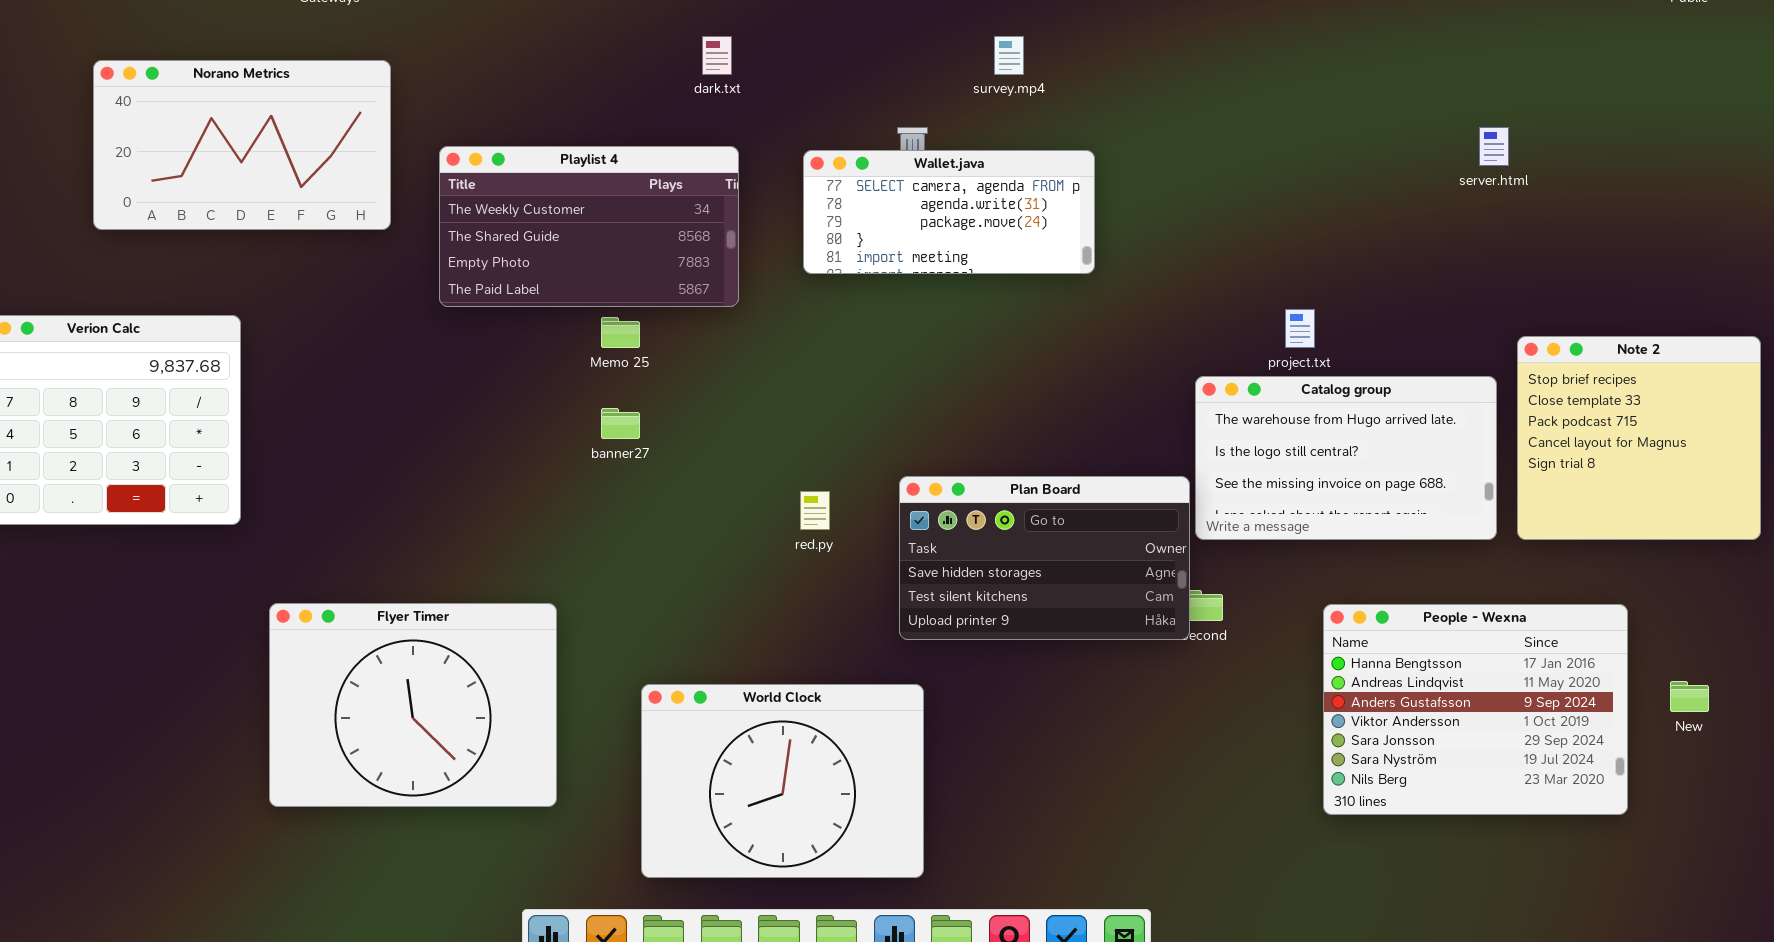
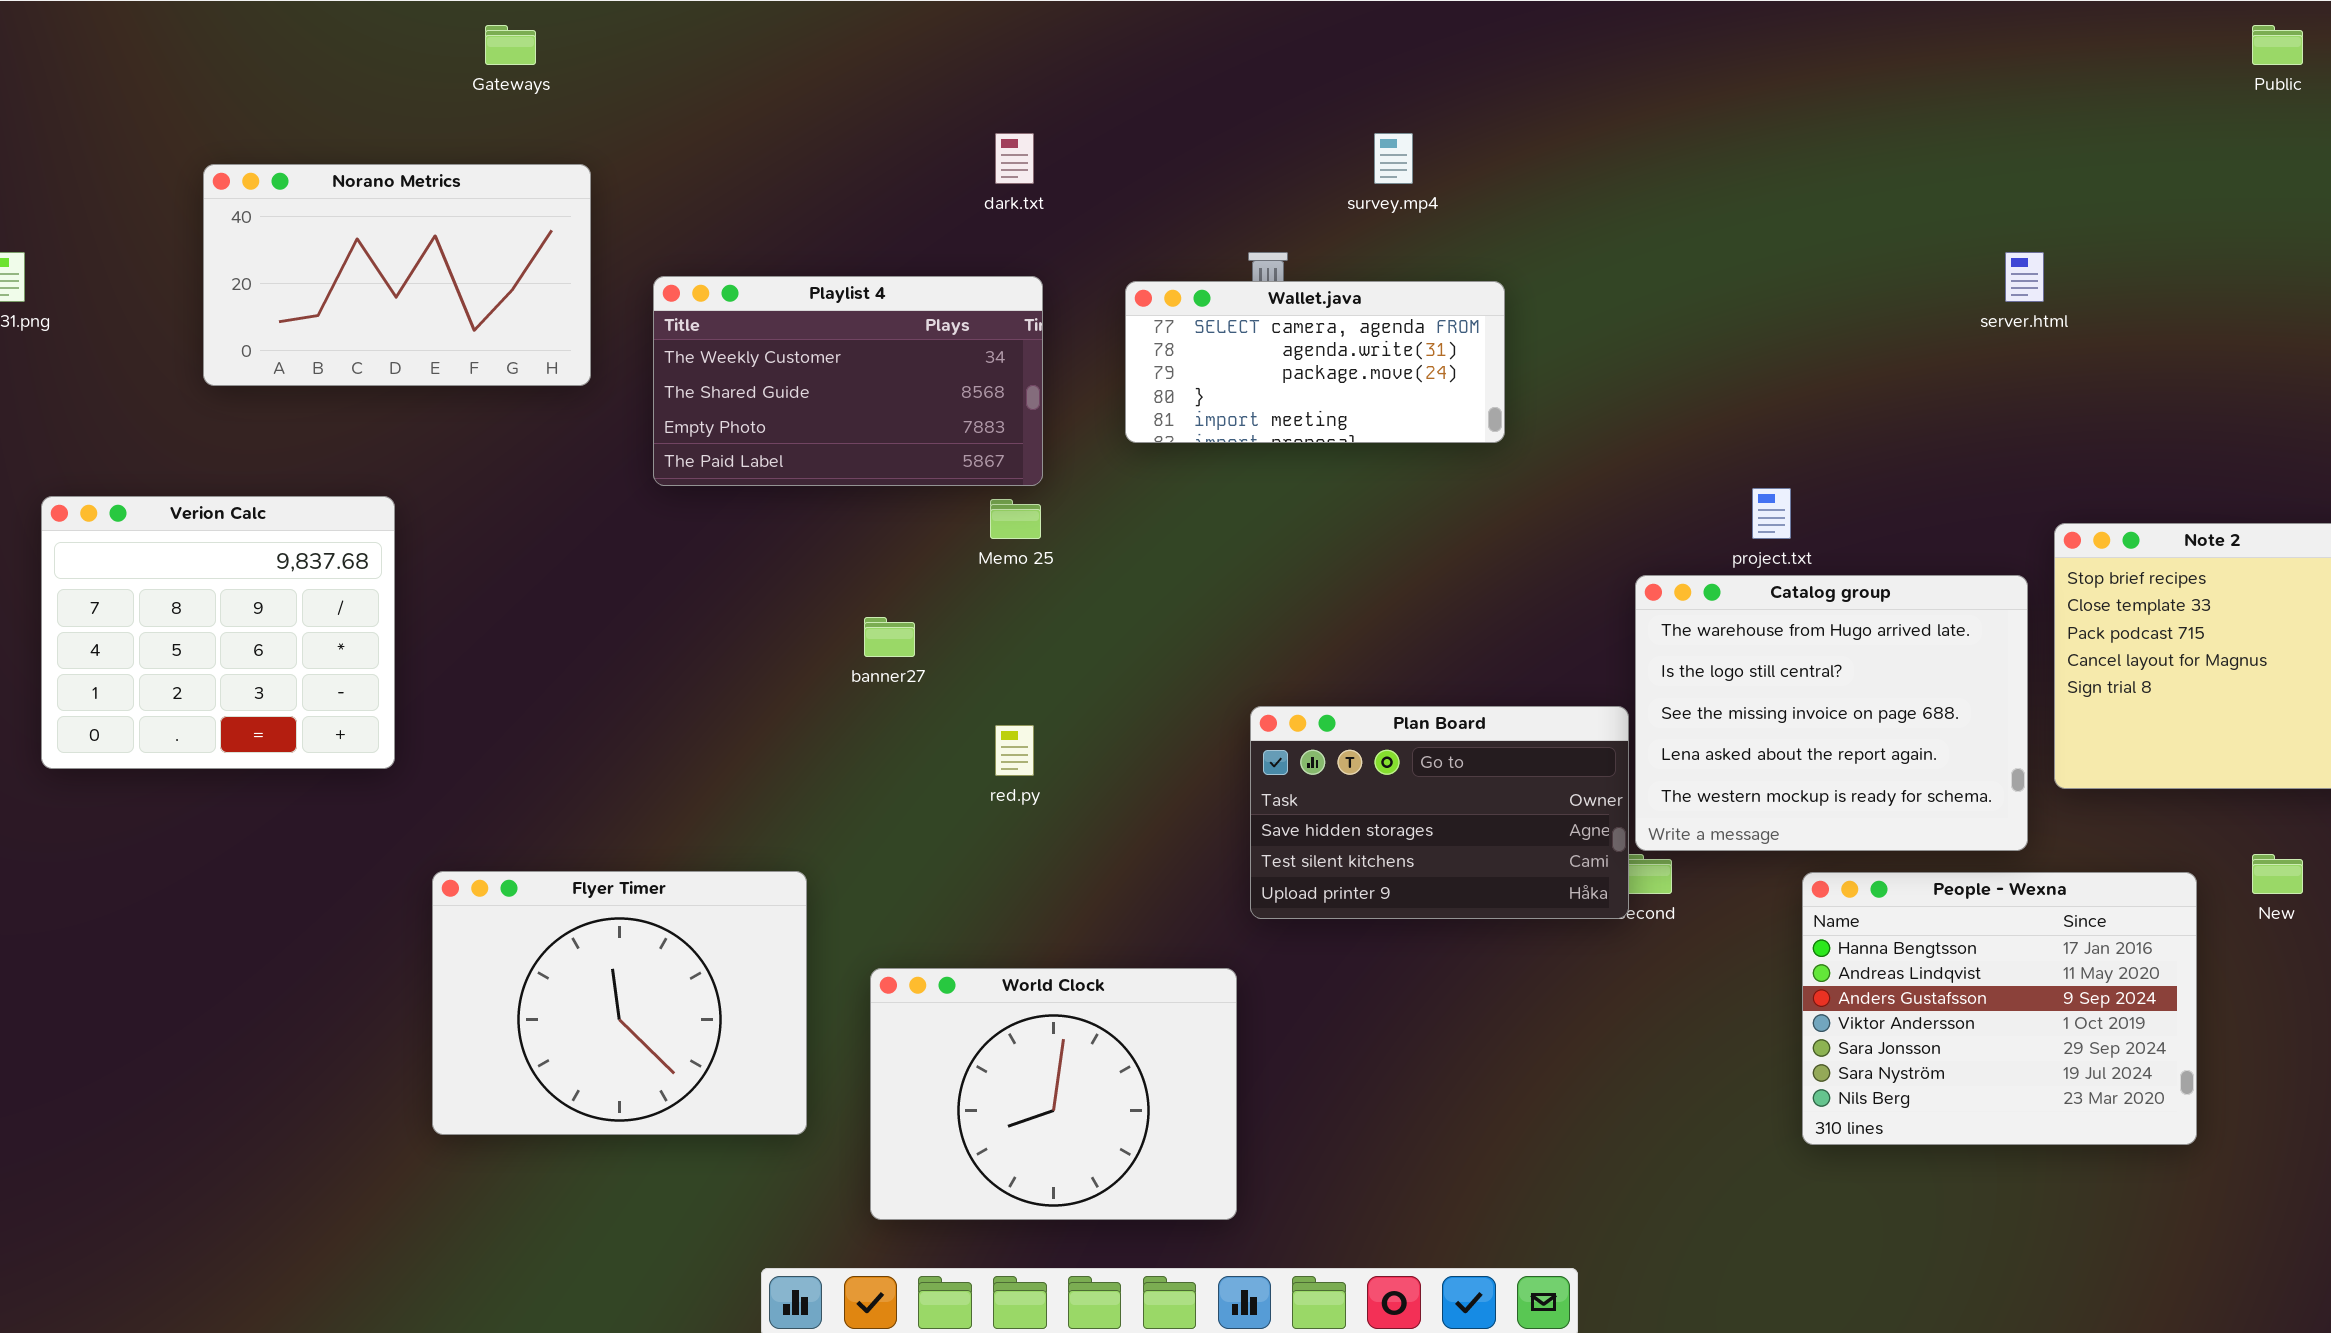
Memo 25: [601,317,640,348] -> [990,499,1041,539], moved
Catalog group: [1195,376,1497,540] -> [1635,575,2028,851], resized
red.py: [800,491,830,530] -> [995,725,1034,776], moved
New: [1670,681,1709,712] -> [2252,854,2303,894], moved
World Clock: [641,684,924,878] -> [870,968,1237,1220], moved

